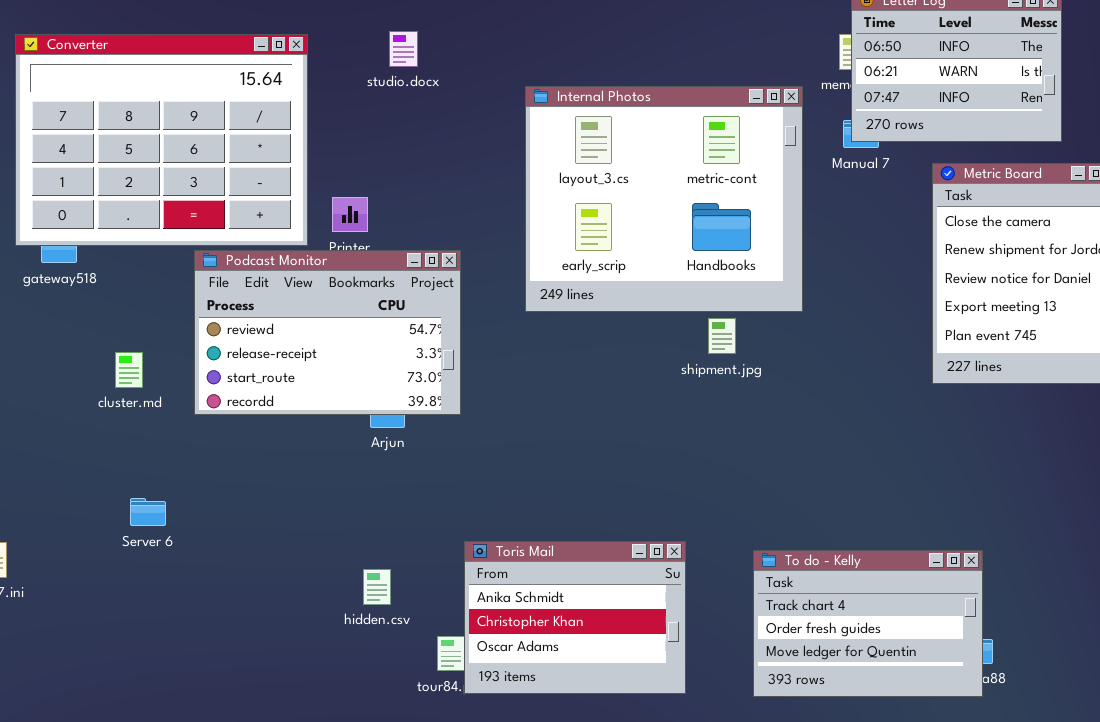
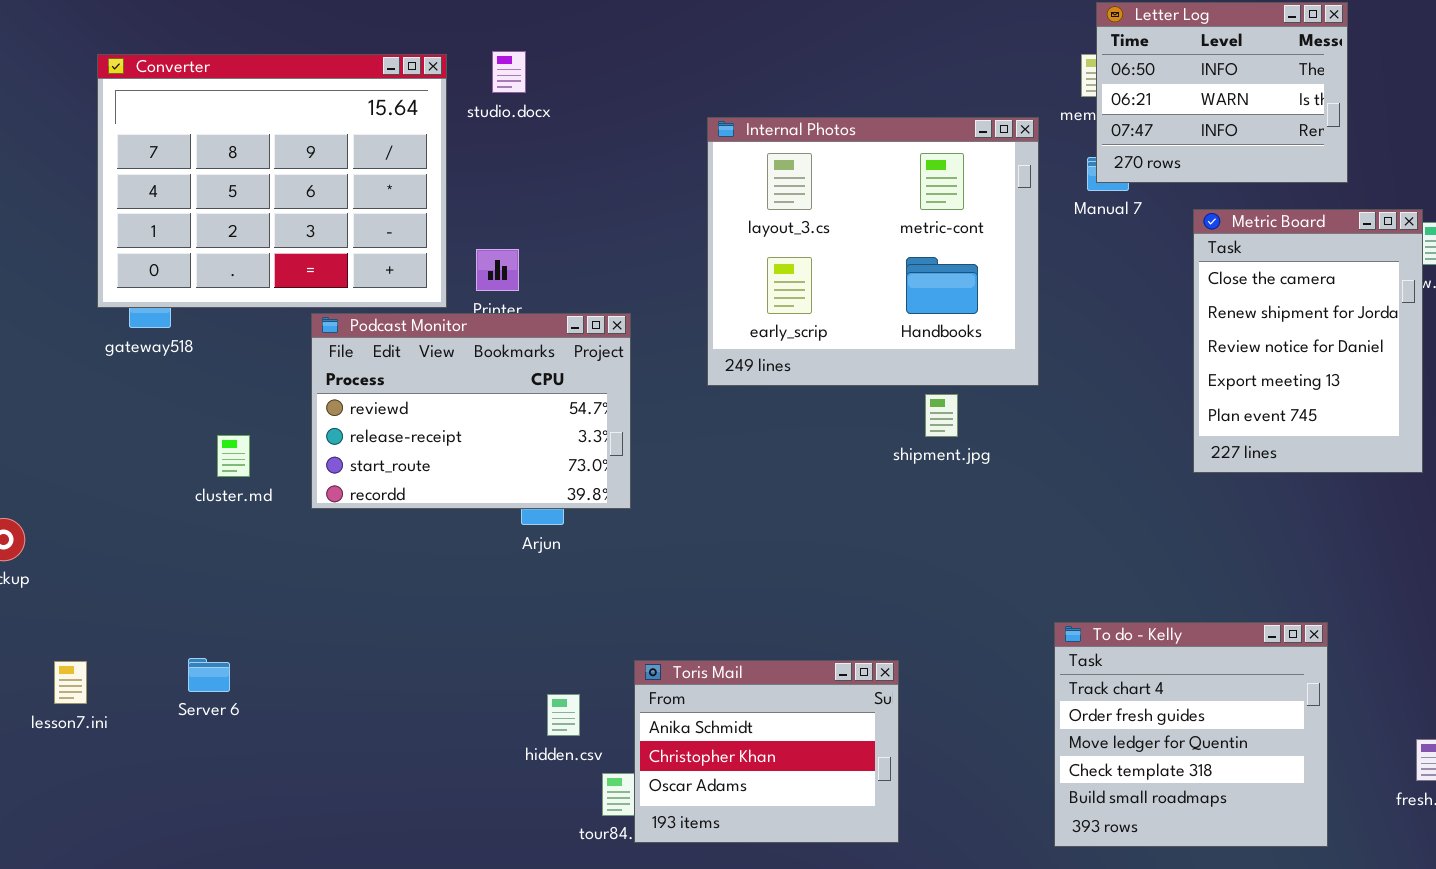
studio.docx: [389,31,418,67] -> [492,51,526,93], moved
Server 6: [130,498,166,526] -> [188,658,230,692], moved
To do - Kelly: [753,550,983,697] -> [1054,622,1328,847], moved, resized
hidden.csv: [363,569,391,605] -> [547,694,580,736], moved

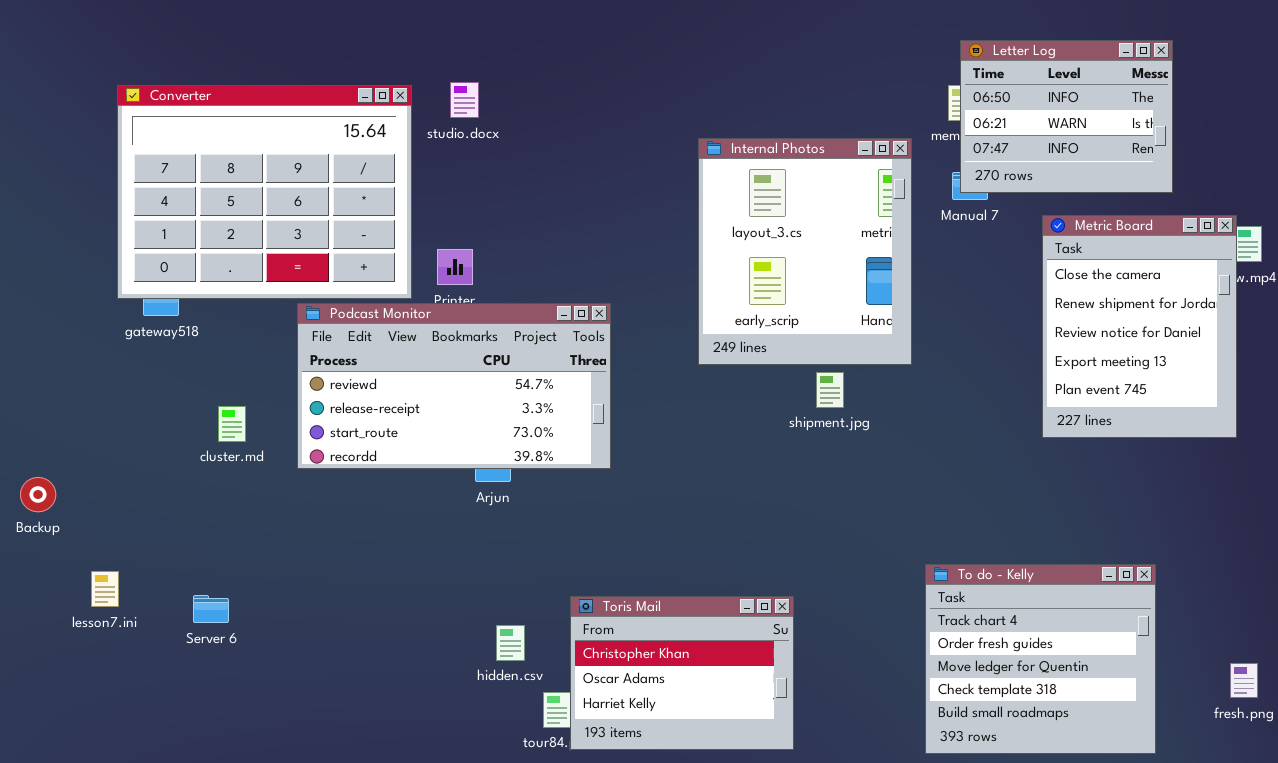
Internal Photos: [707,117,1039,386] -> [698,138,912,365], resized
Podcast Monitor: [311,313,631,509] -> [297,303,611,469], resized
Toris Mail: [634,660,899,843] -> [570,596,794,750], scrolled down 1 row
lesson7.ini: [54,661,87,704] -> [91,571,119,607], moved

